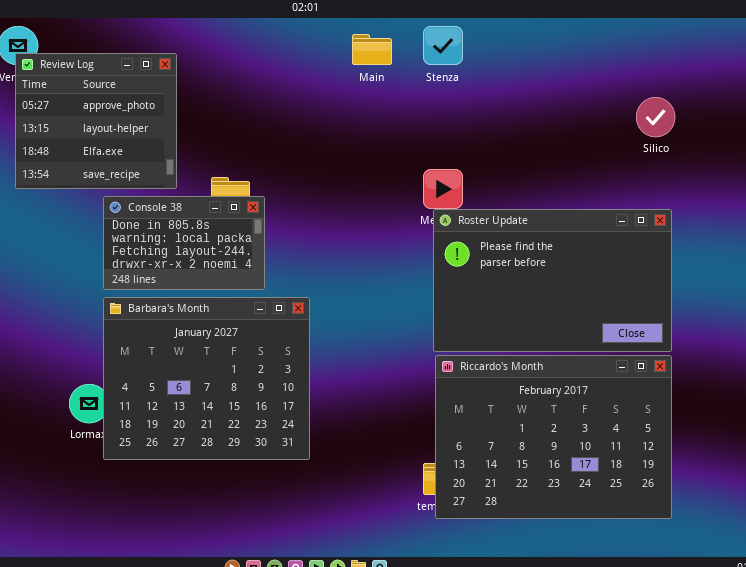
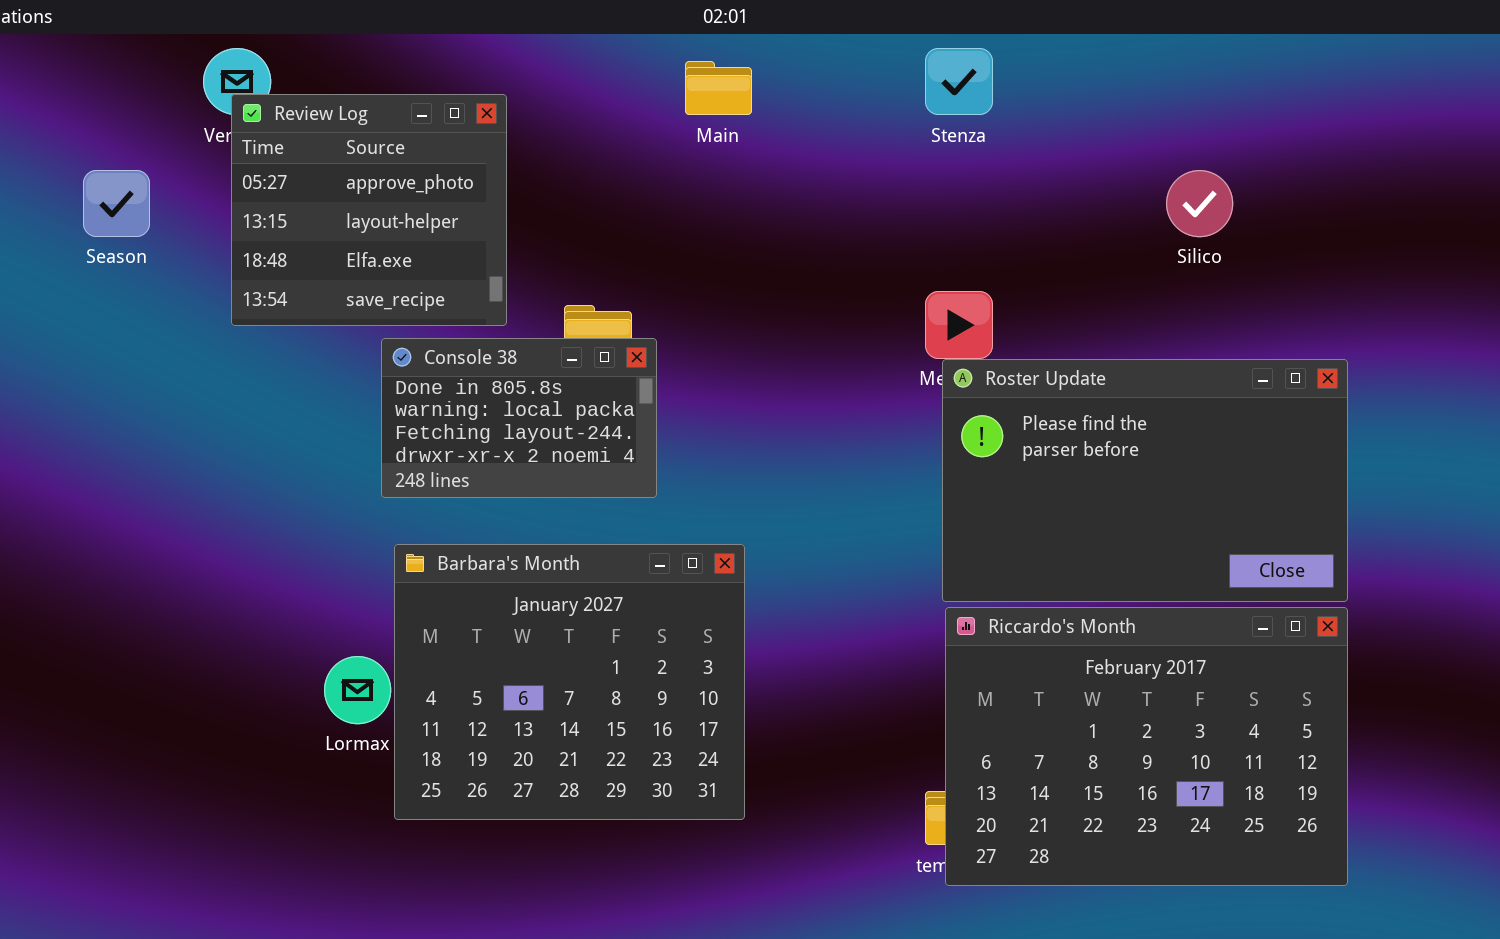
Main: [352,34,392,65] -> [685,61,752,115], moved
Silico: [636,97,675,137] -> [1166,170,1233,237], moved
Barbara's Month: [103,297,310,460] -> [394,544,745,820], moved

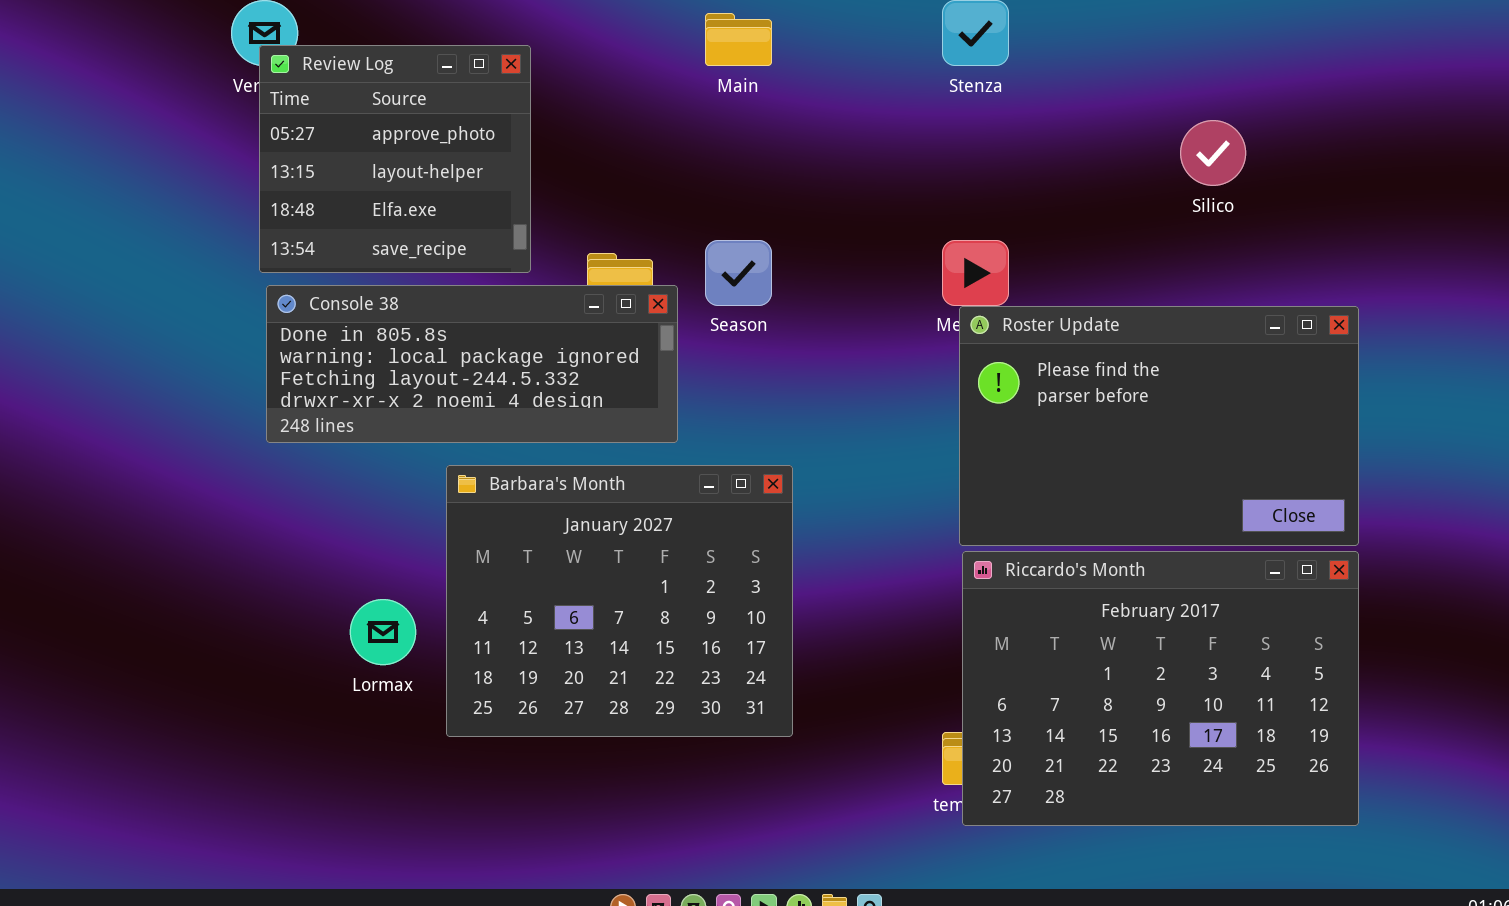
Season: [83,170,150,237] -> [705,240,772,306], moved
Console 38: [381,338,657,498] -> [266,285,678,443], resized
Barbara's Month: [394,544,745,820] -> [446,465,793,737], moved

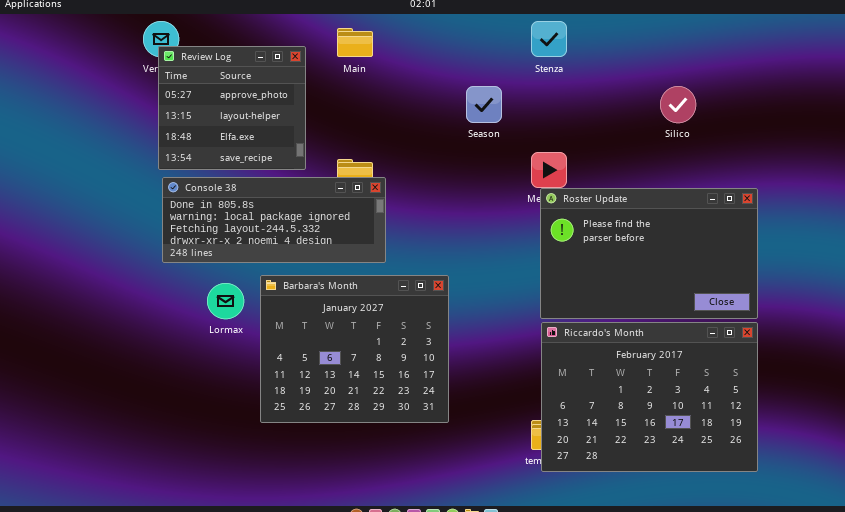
Main: [705,13,772,66] -> [337,28,373,57], moved
Season: [705,240,772,306] -> [466,86,502,123], moved
Lormax: [350,599,416,665] -> [207,283,244,319], moved

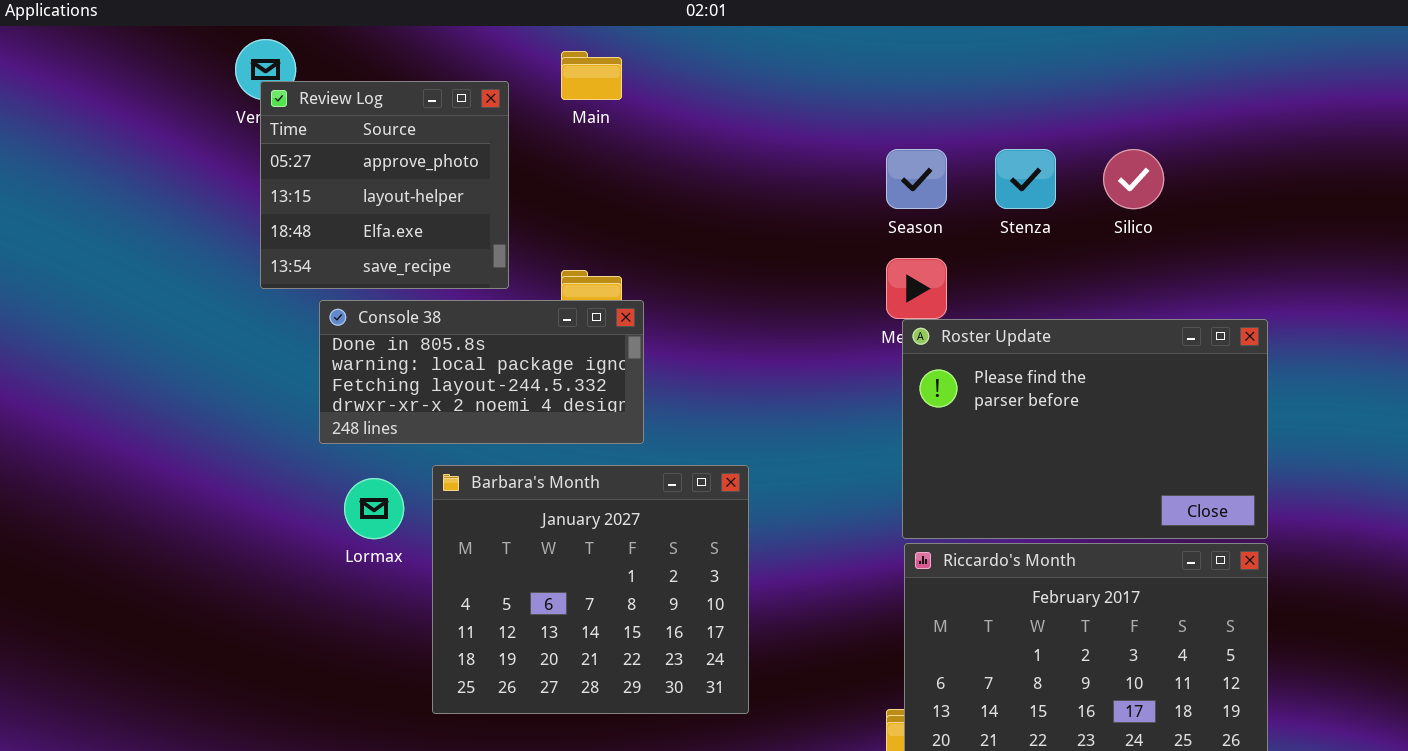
Stenza: [531,21,567,57] -> [995,149,1056,209], moved
Season: [466,86,502,123] -> [886,149,947,209], moved
Console 38: [162,177,386,263] -> [319,300,644,444], resized

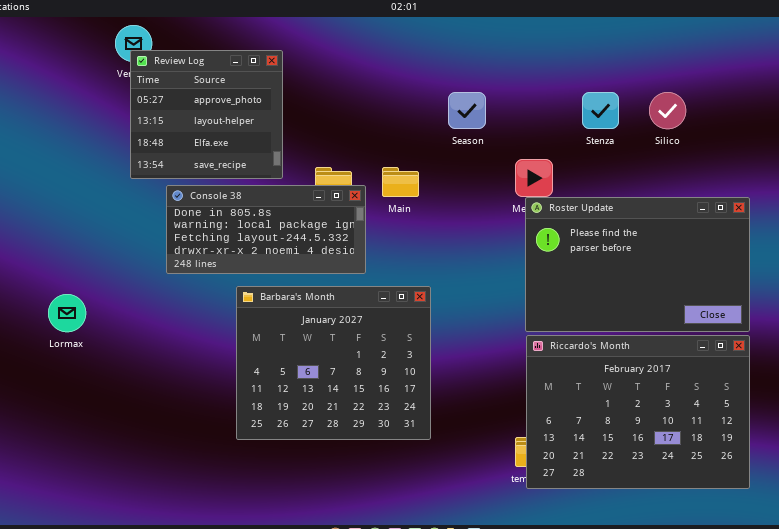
Main: [561,51,622,100] -> [382,167,419,197], moved
Season: [886,149,947,209] -> [448,92,486,129], moved
Lormax: [344,478,404,539] -> [48,294,86,332], moved

